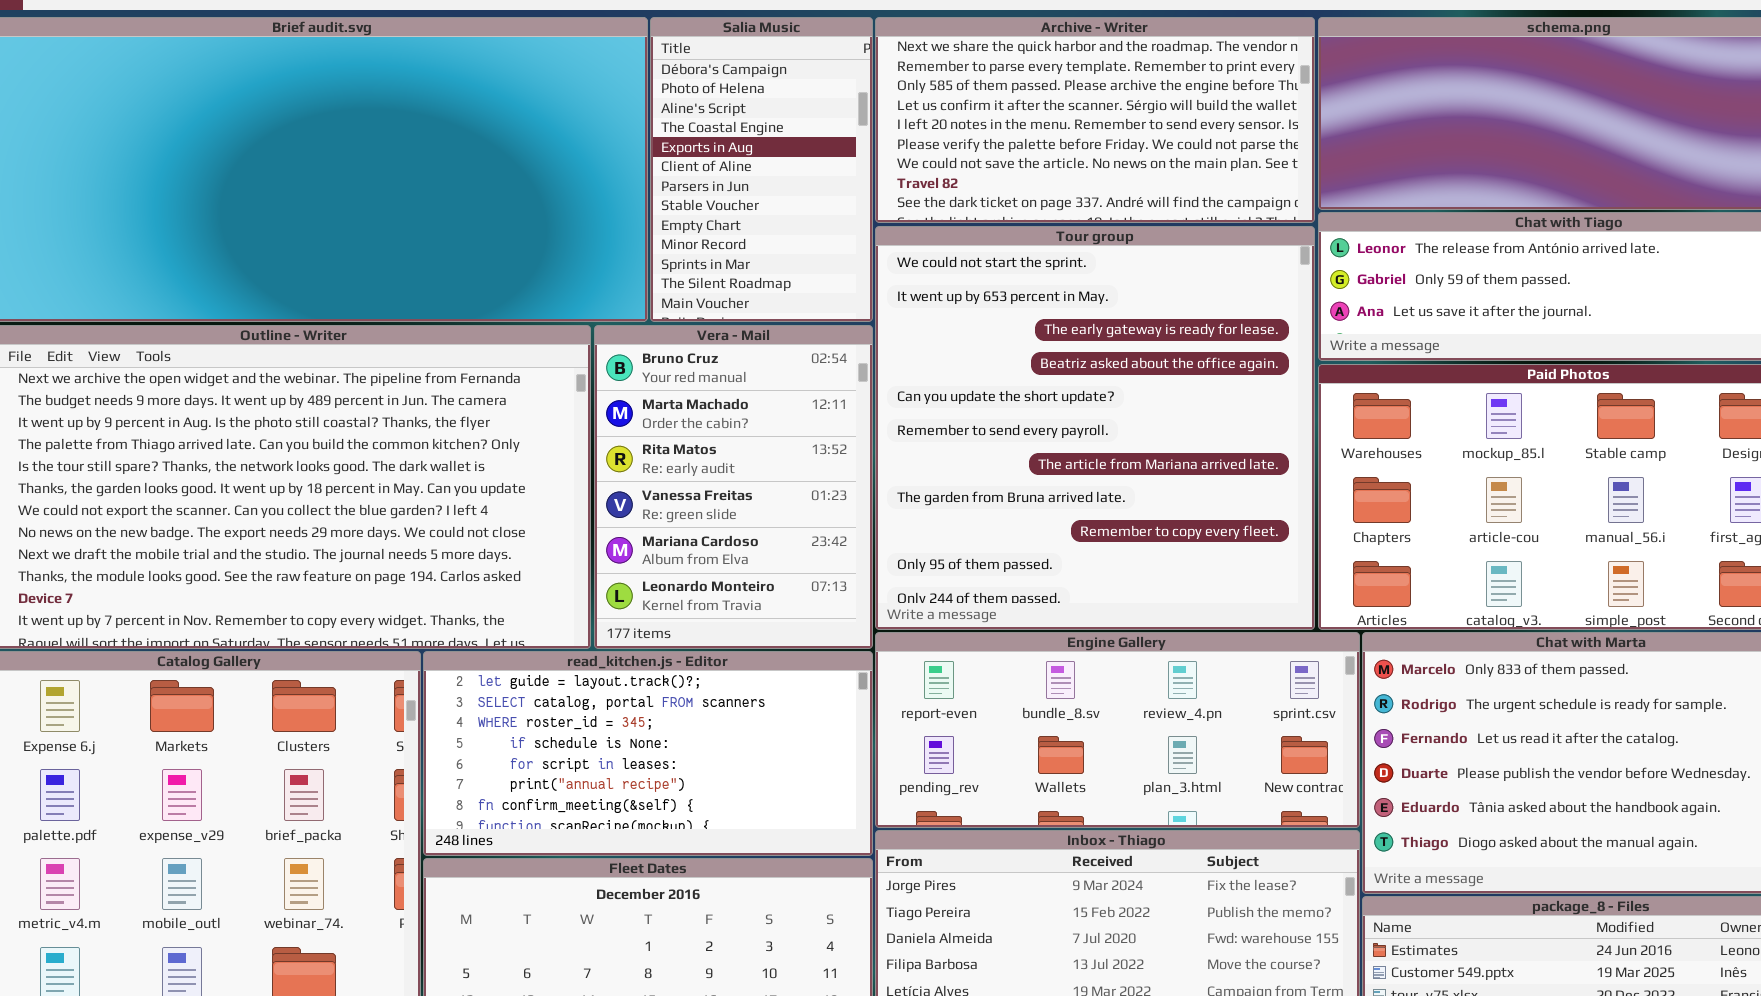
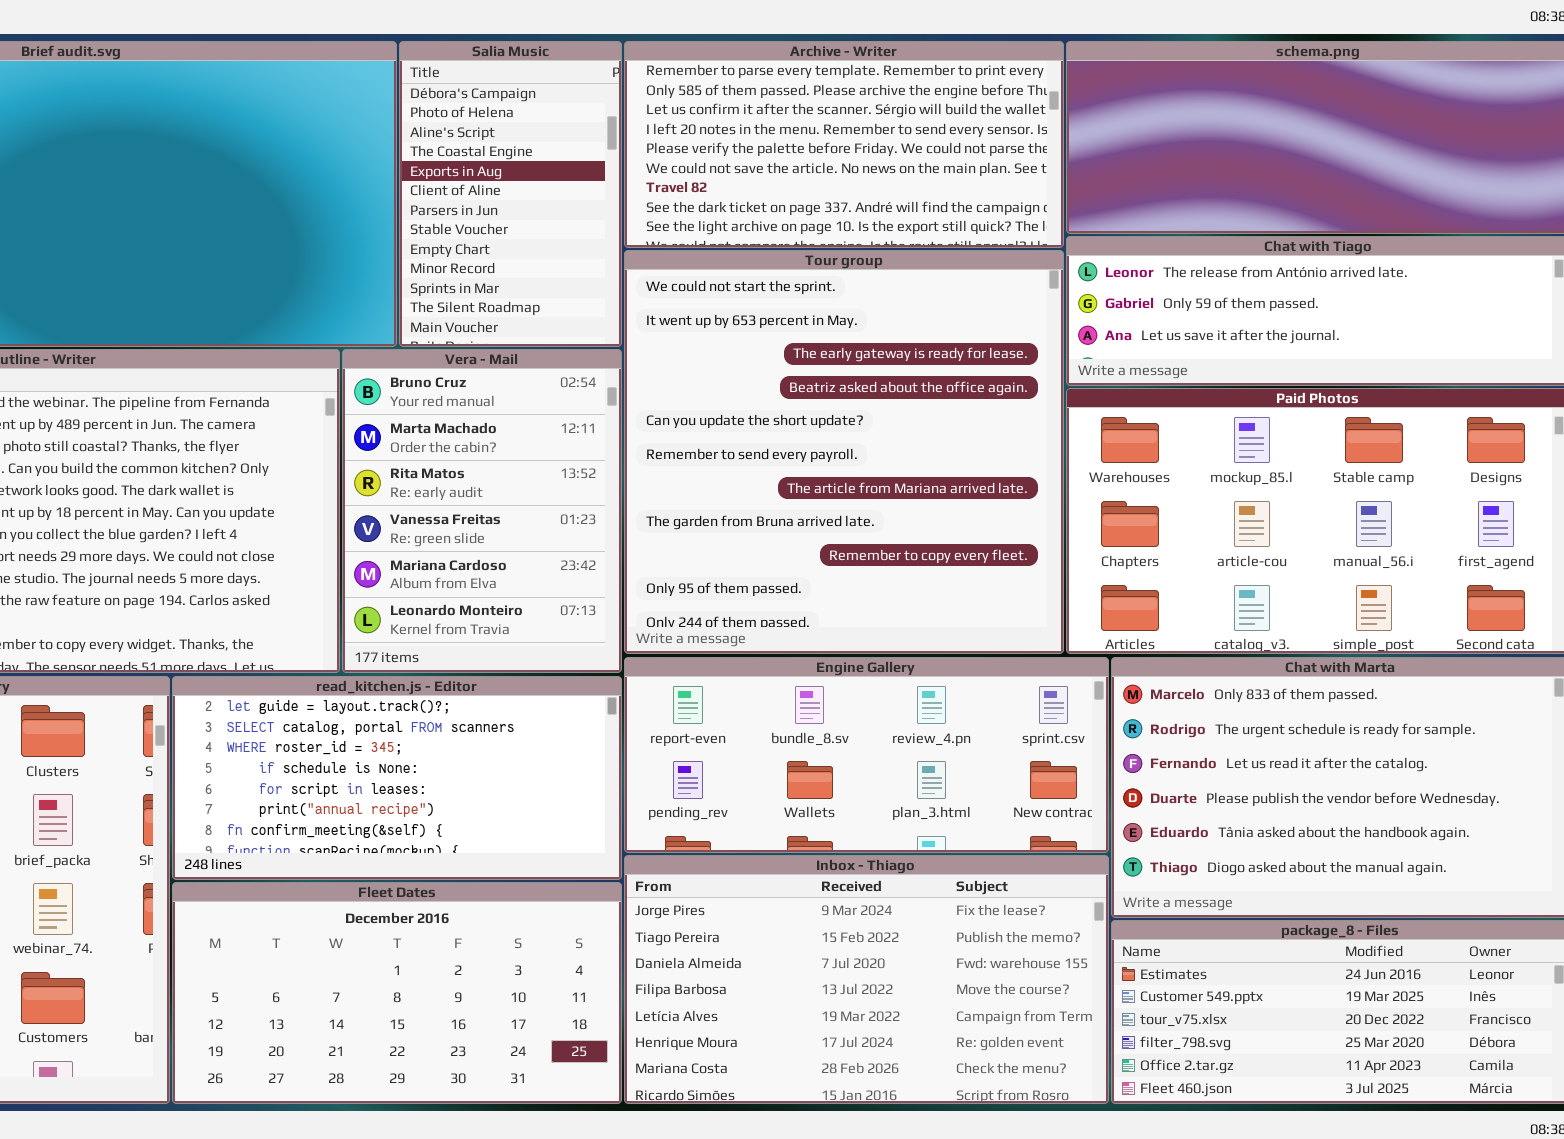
Archive - Writer: [875,17,1315,223] -> [624,41,1064,248], scrolled down 1 row

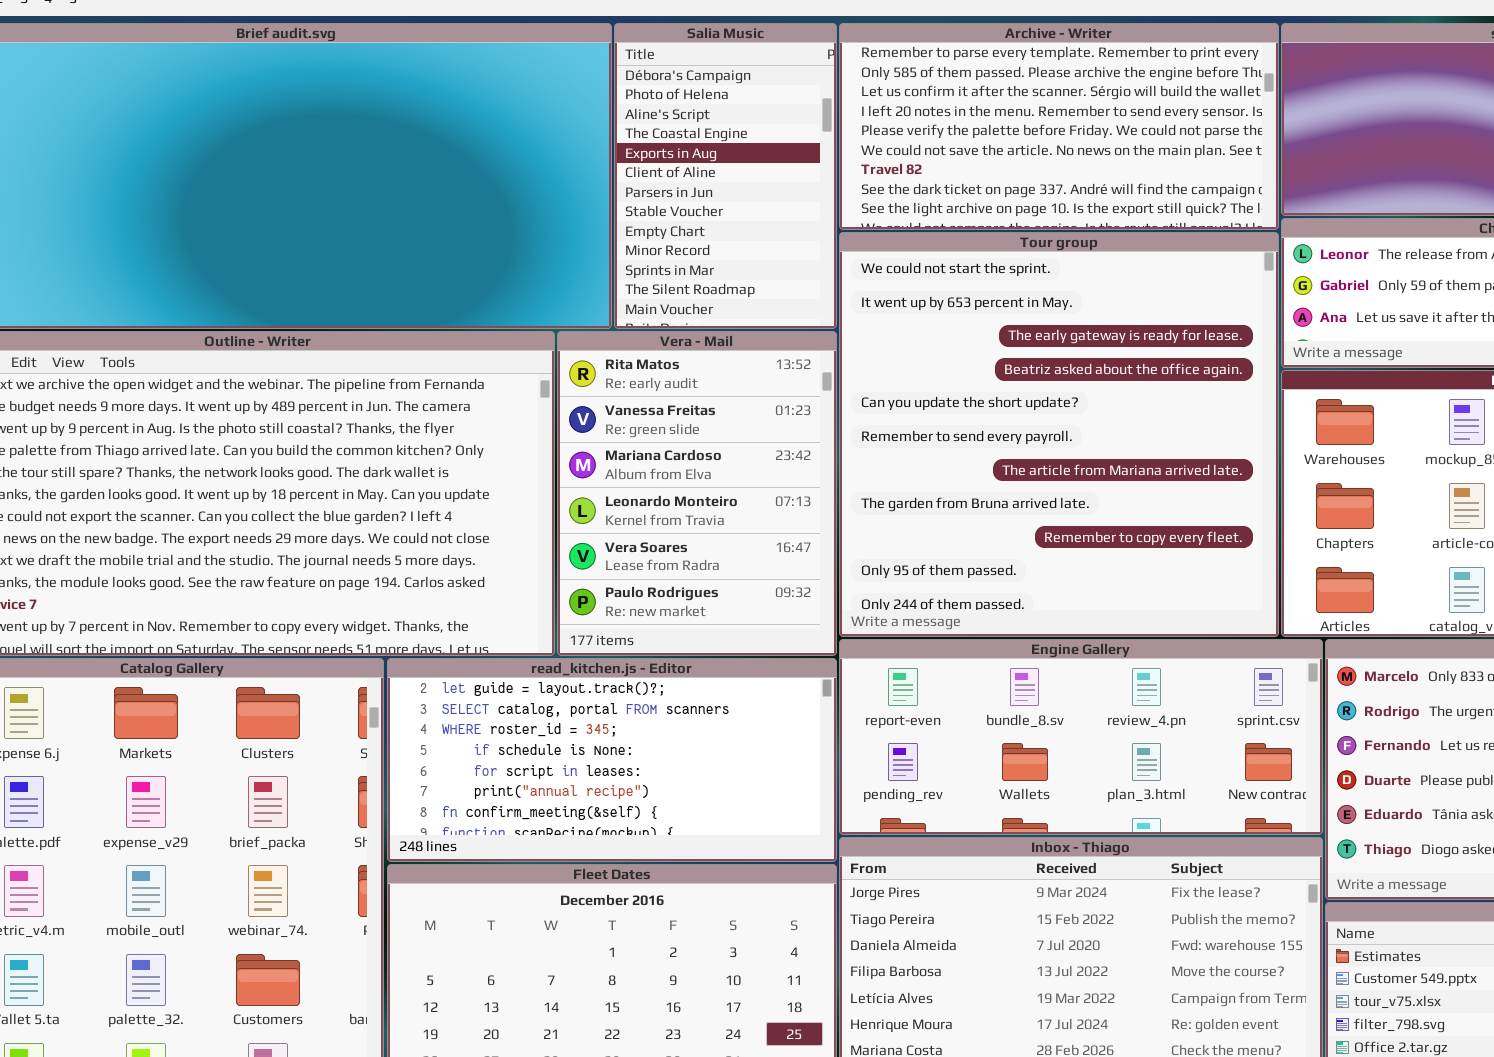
Vera - Mail: [342,349,622,673] -> [557,331,837,656], scrolled down 2 rows

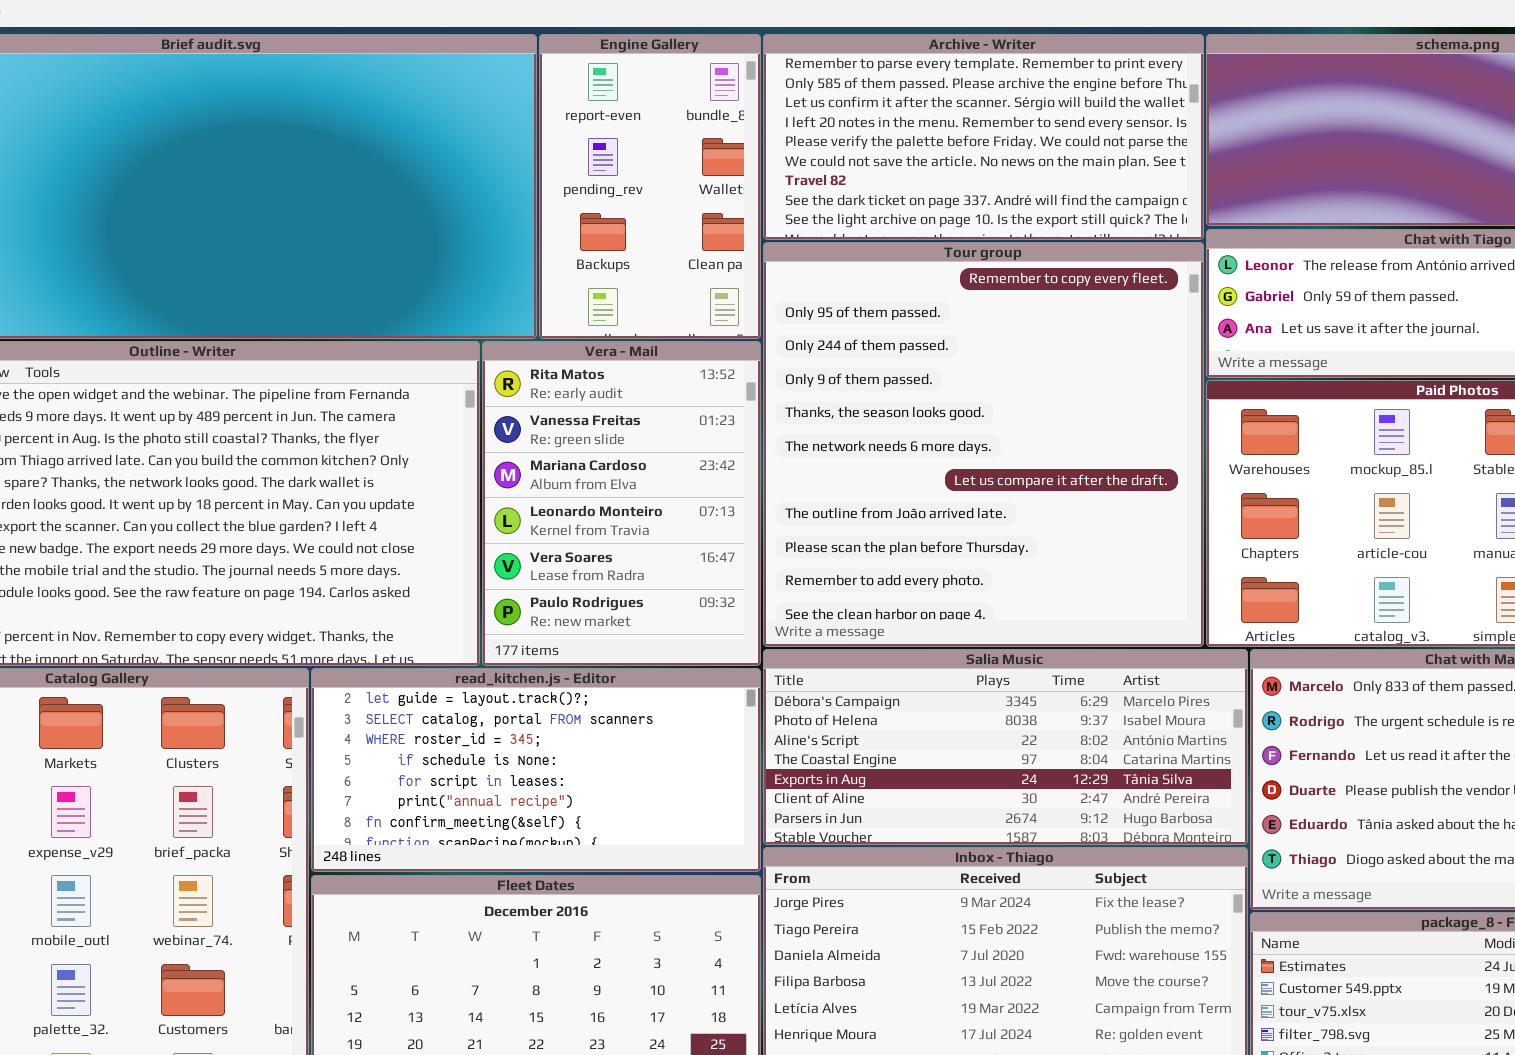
Salia Music: [614,23,837,329] -> [763,649,1248,845], moved, resized
Tour group: [839,232,1279,637] -> [763,242,1204,647], scrolled down 8 rows
Engine Gallery: [839,639,1323,835] -> [539,34,761,339], moved, resized

